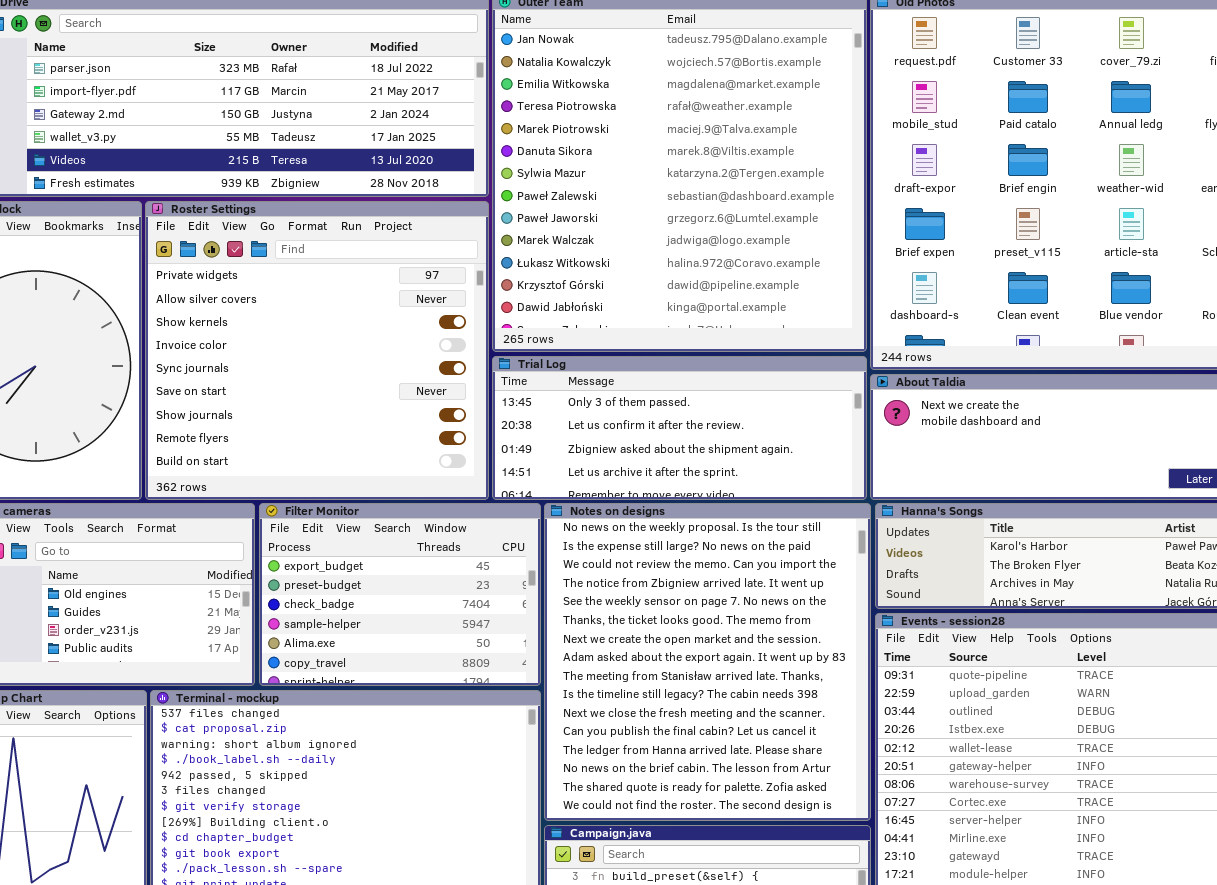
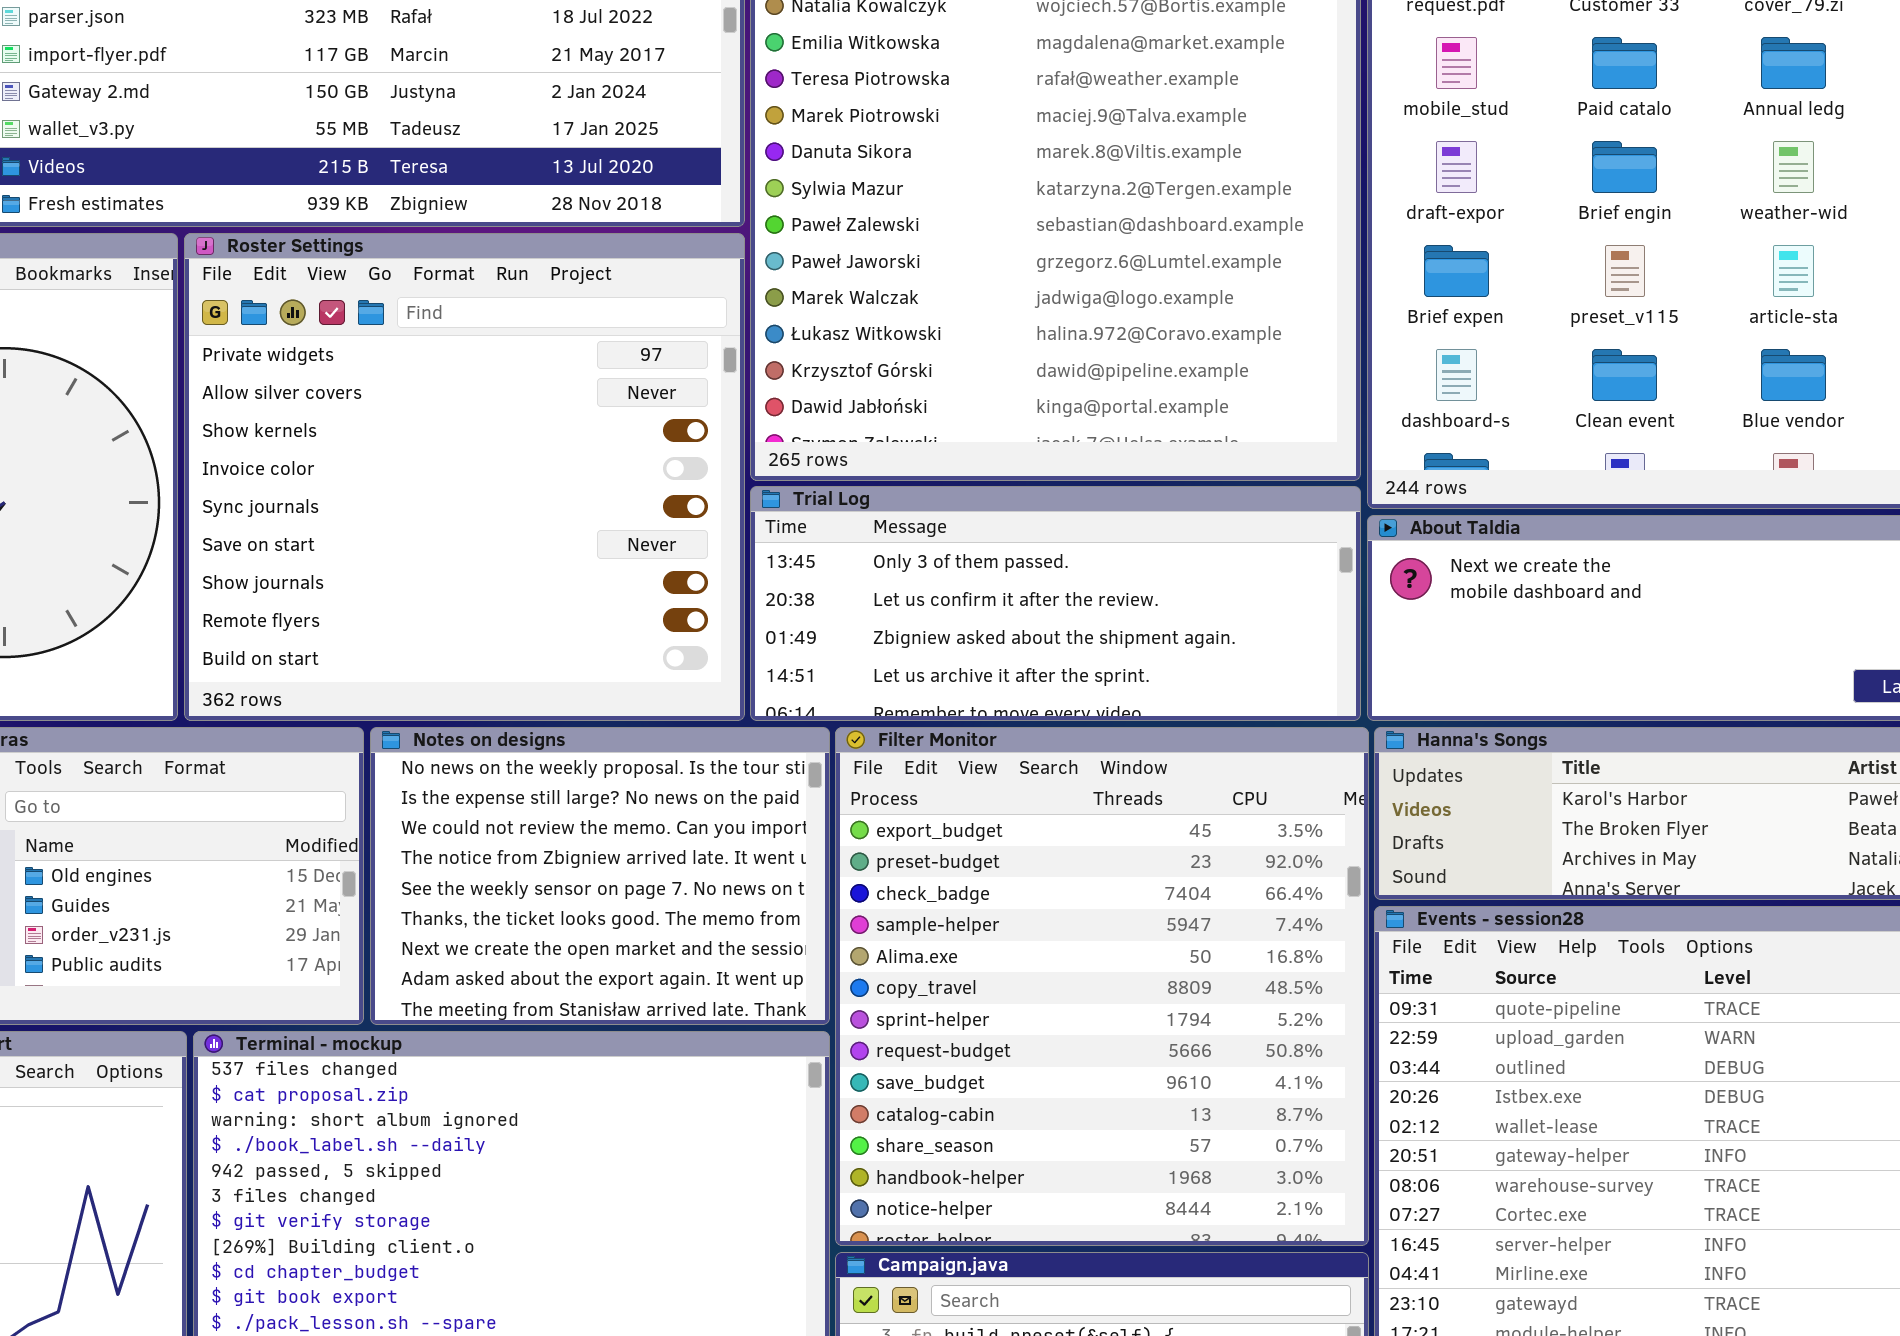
Filter Monitor: [259,503,541,686] -> [835,727,1369,1246], moved, resized
Notes on designs: [544,503,871,821] -> [370,727,830,1025], moved, resized

